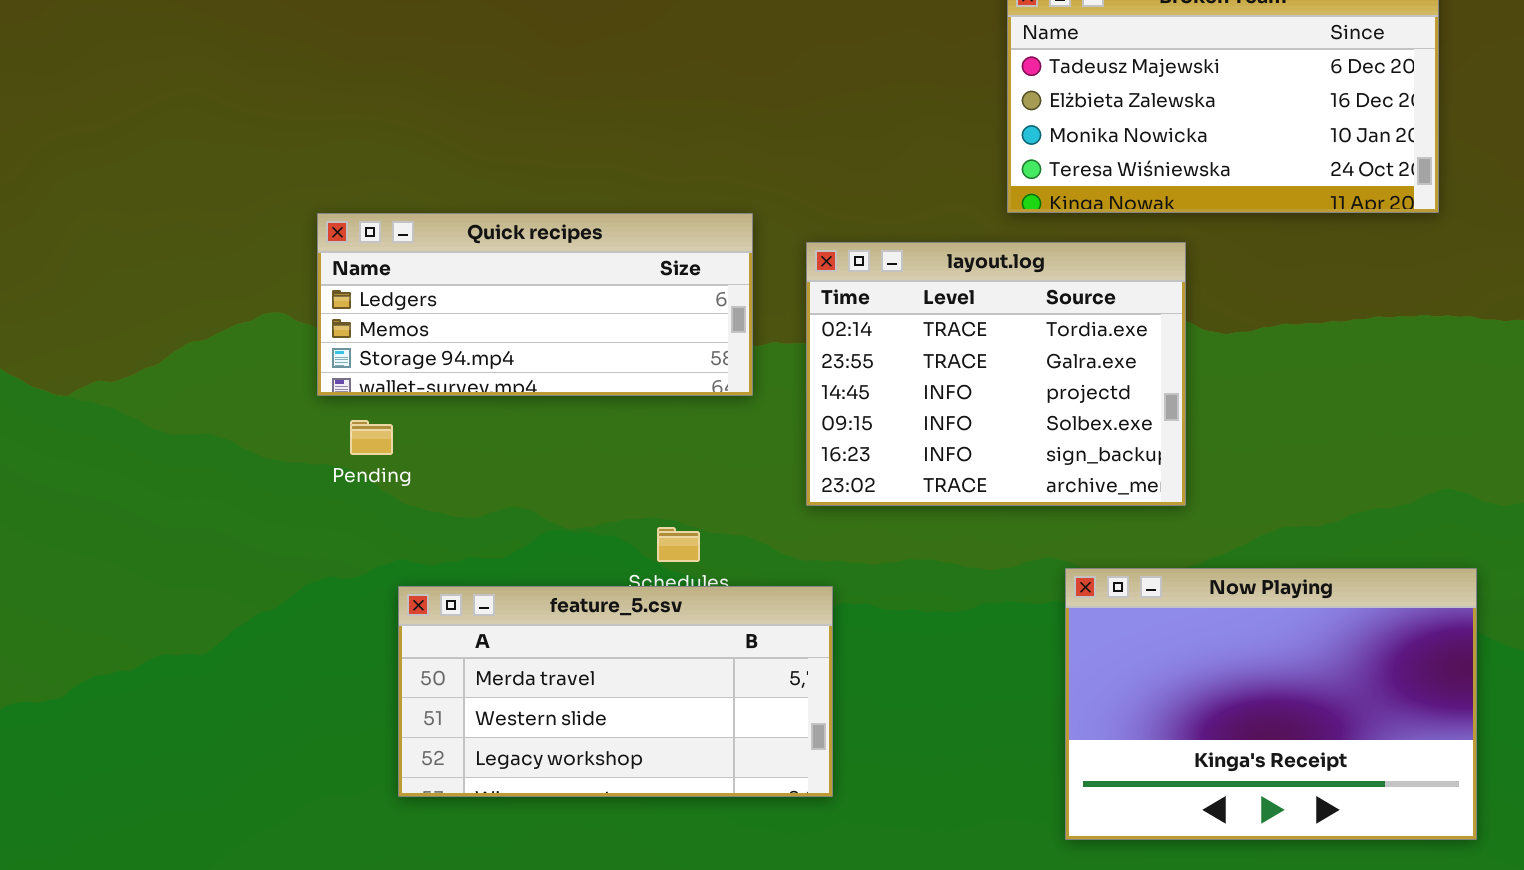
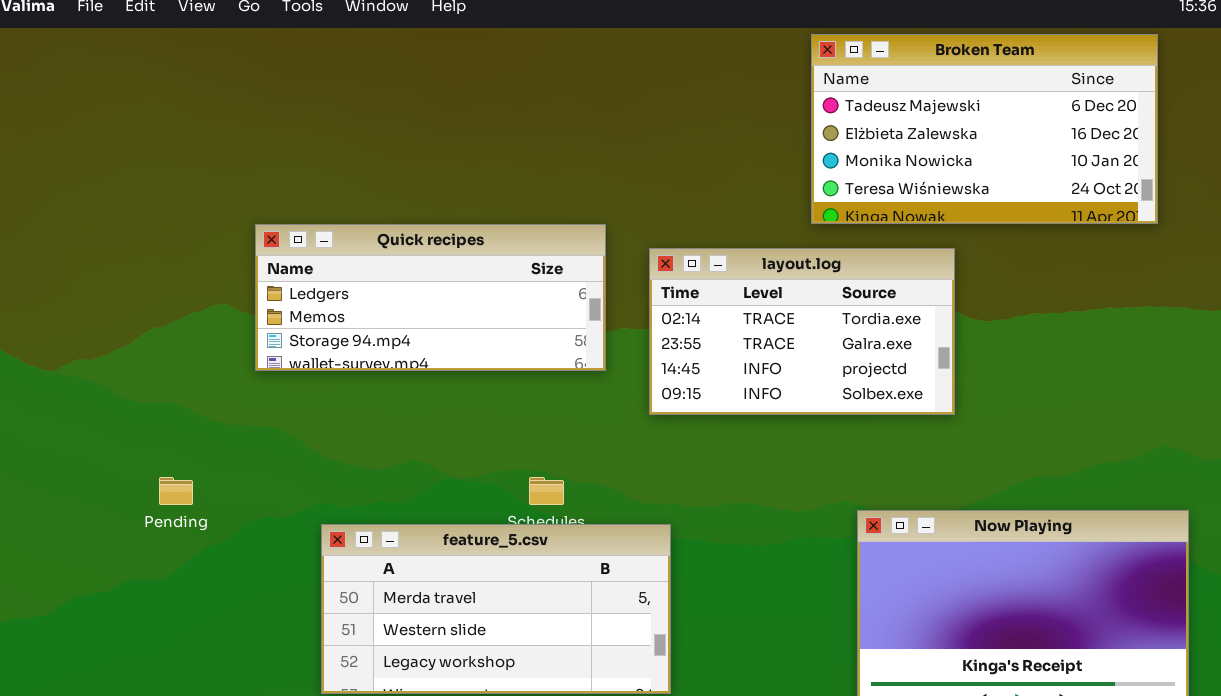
layout.log: [806,242,1186,506] -> [649,248,955,415], resized
Pending: [350,420,393,455] -> [159,477,193,505], moved

